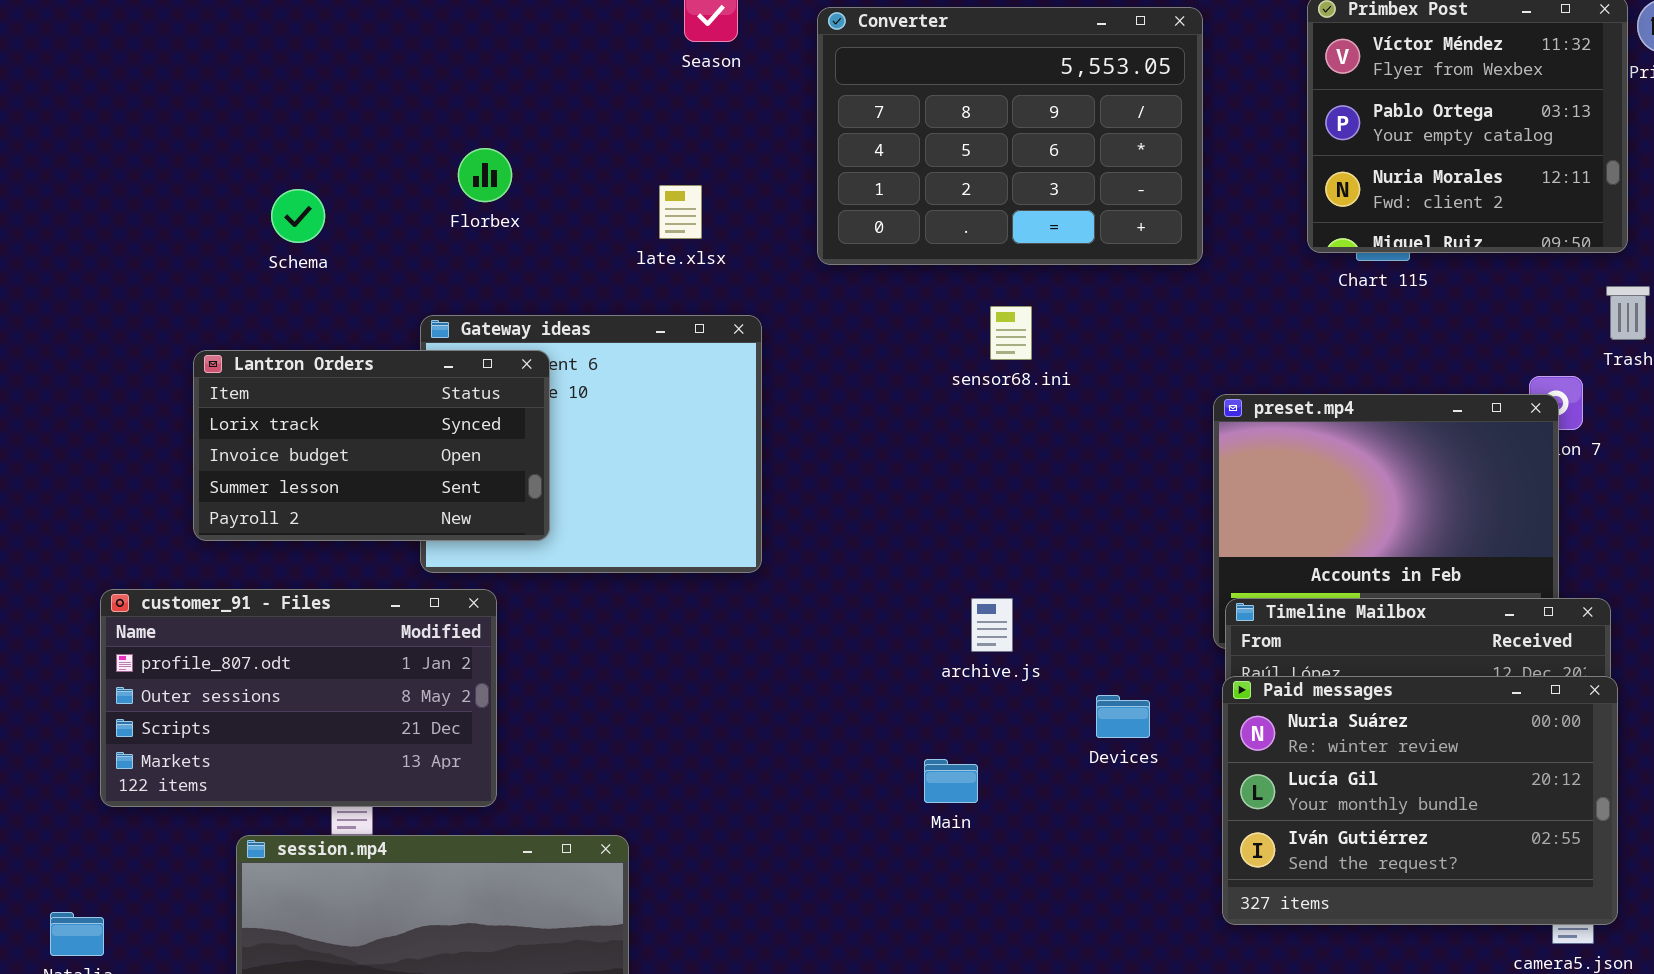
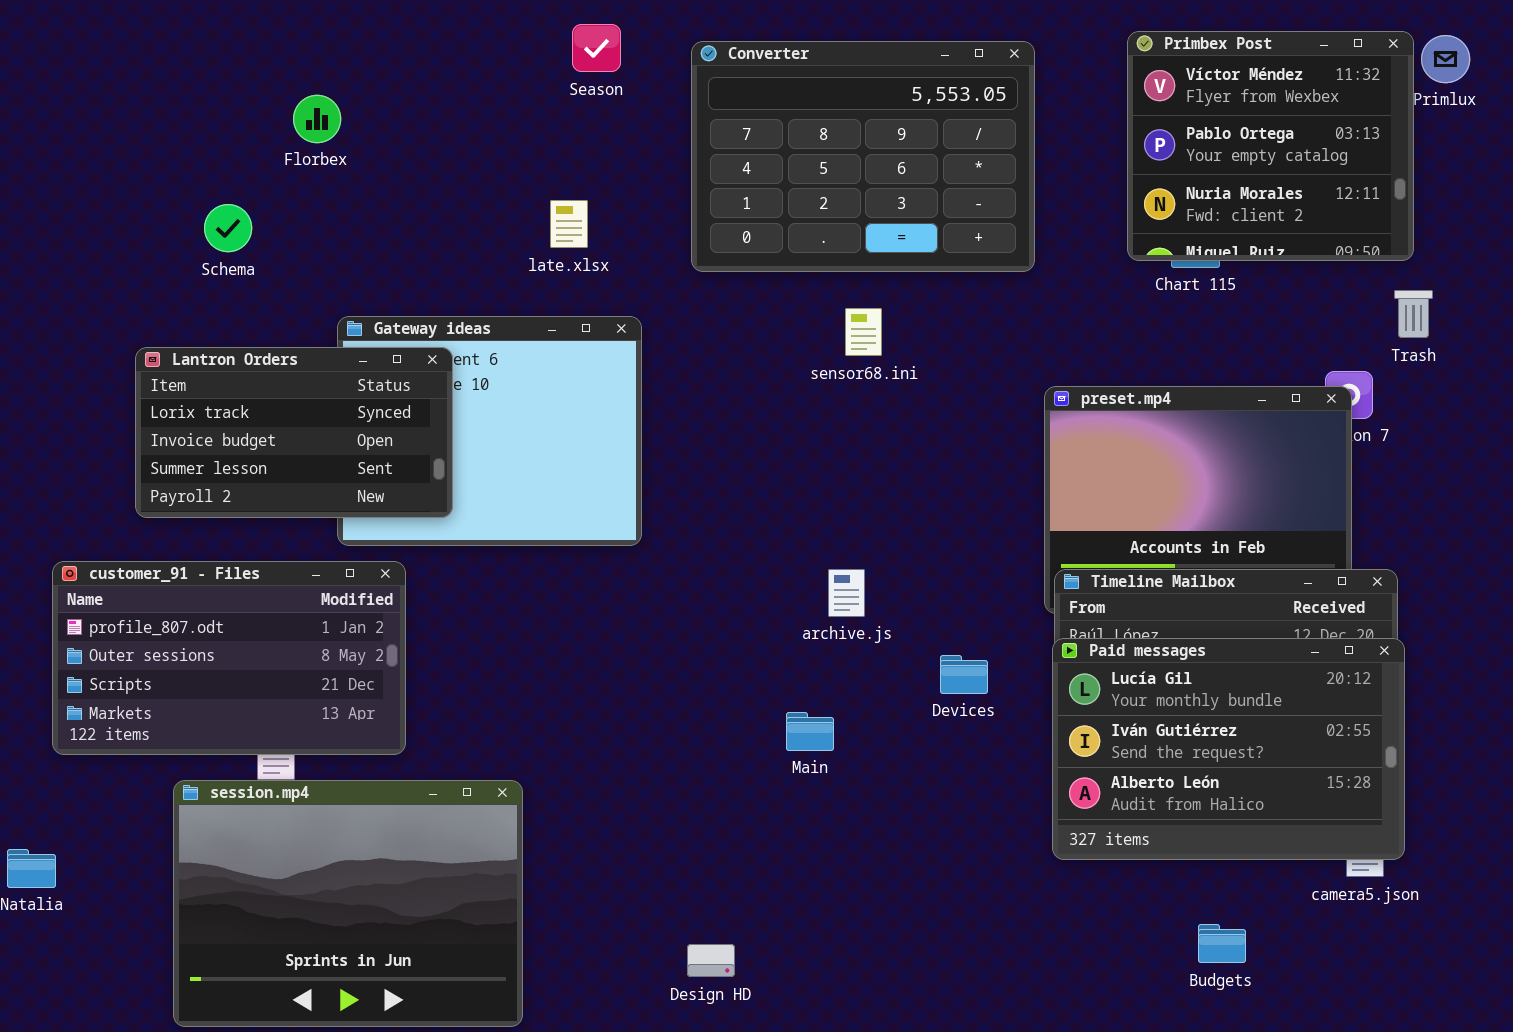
Florbex: [458,148,512,202] -> [293,95,341,143], moved
Paid messages: [1222,676,1618,925] -> [1052,638,1405,860], scrolled down 1 row

